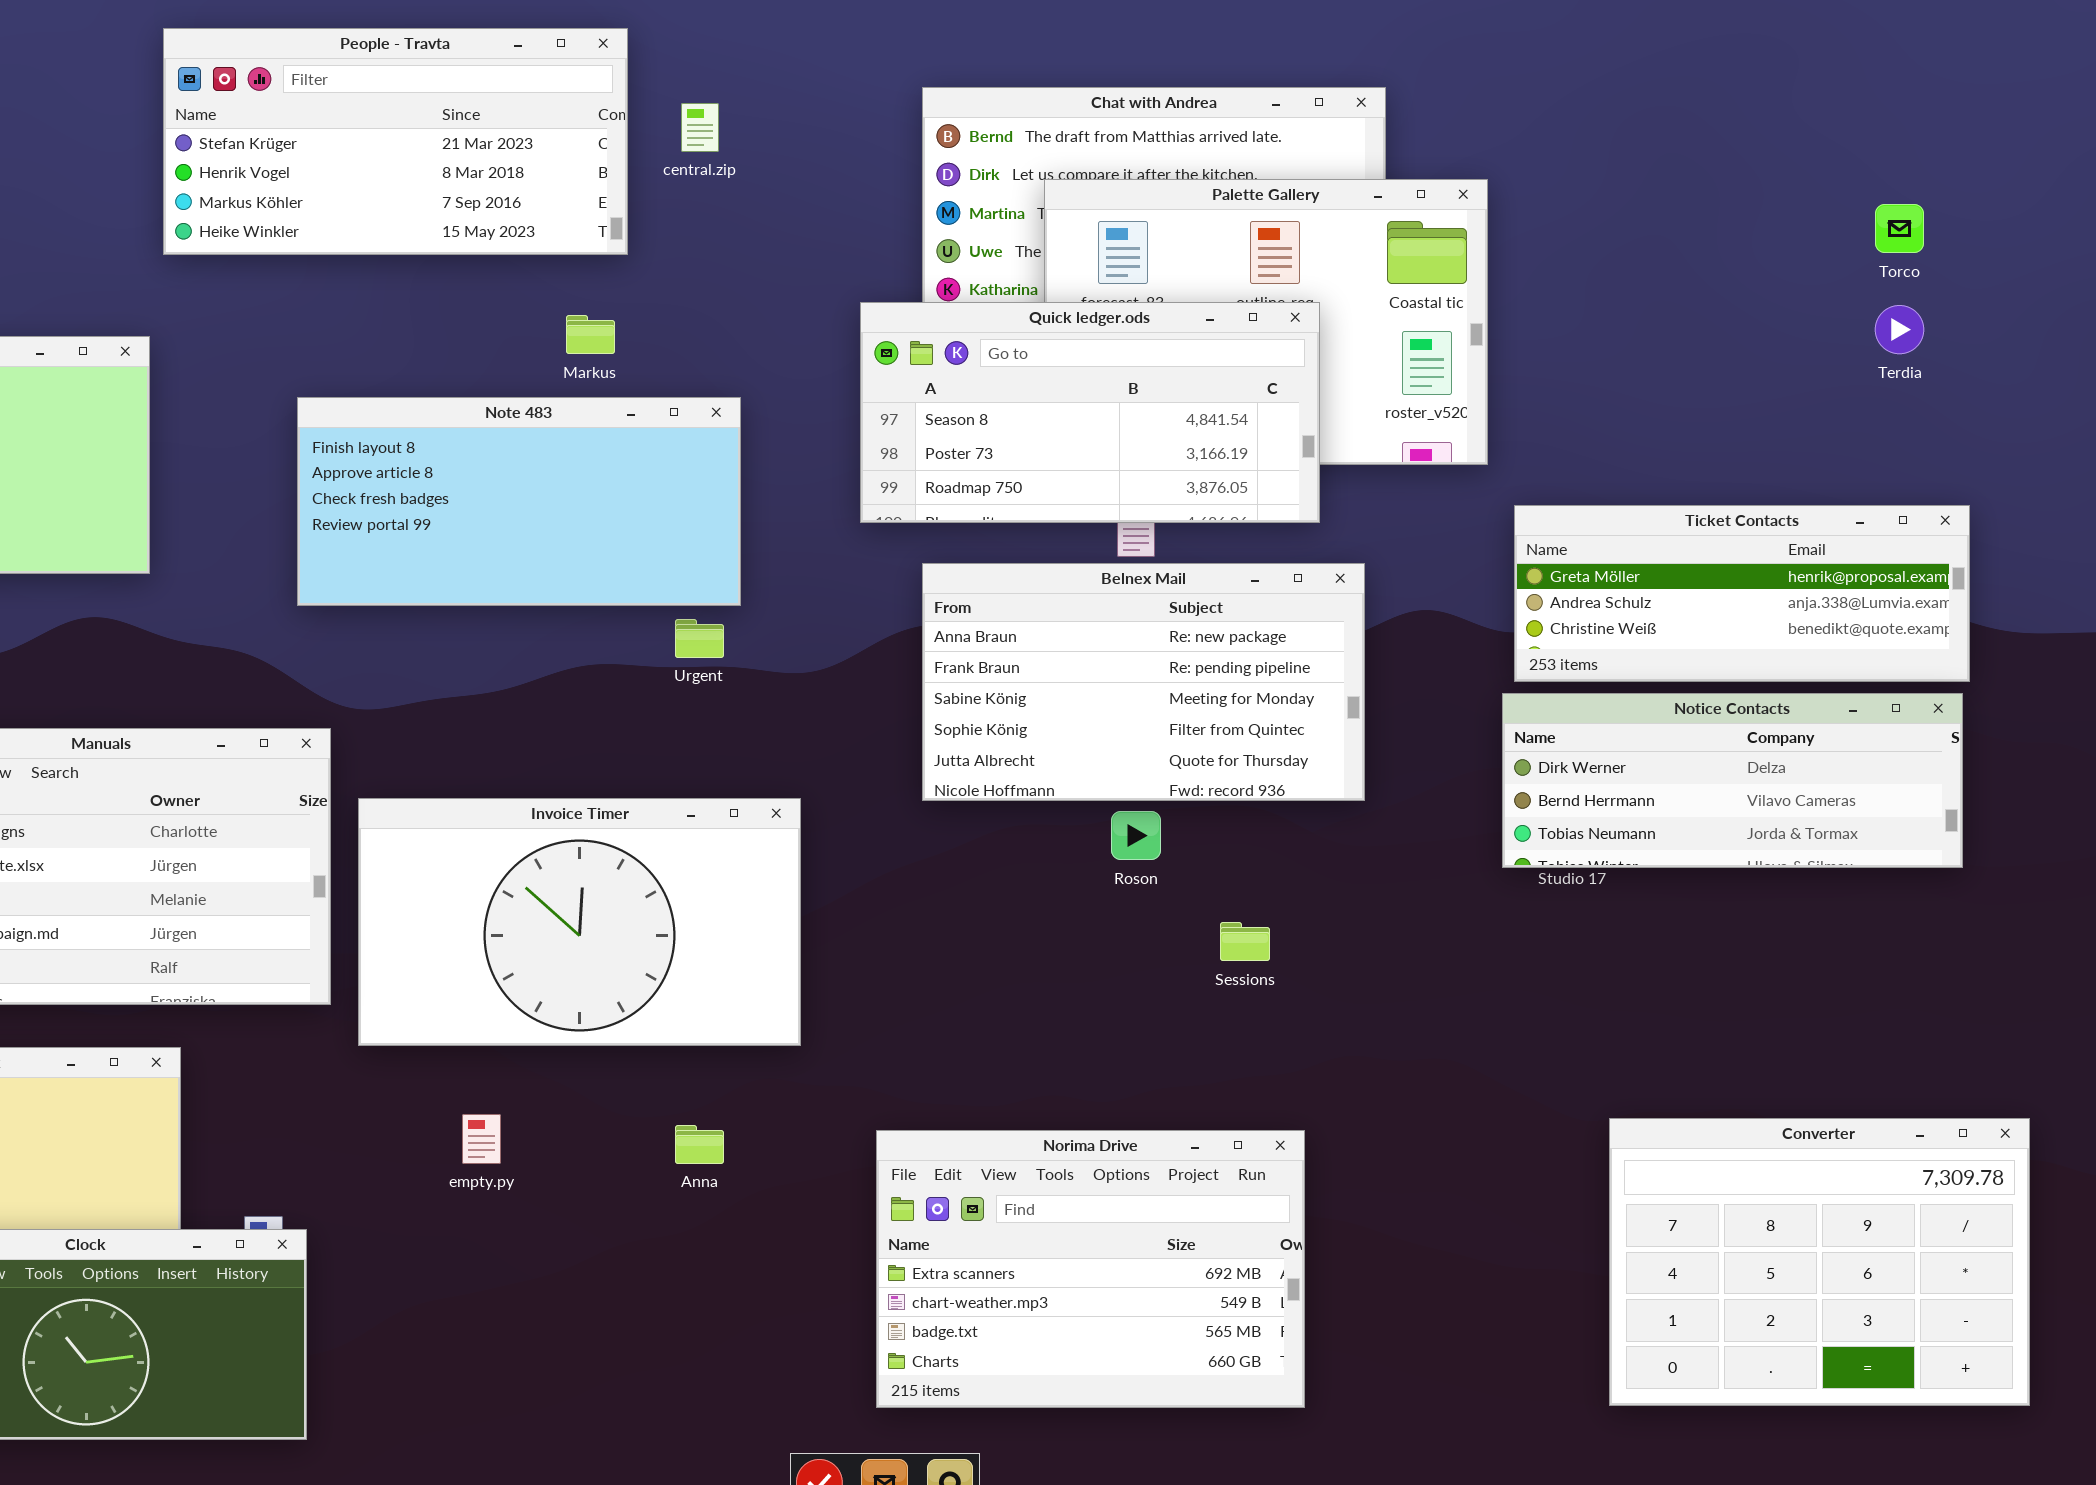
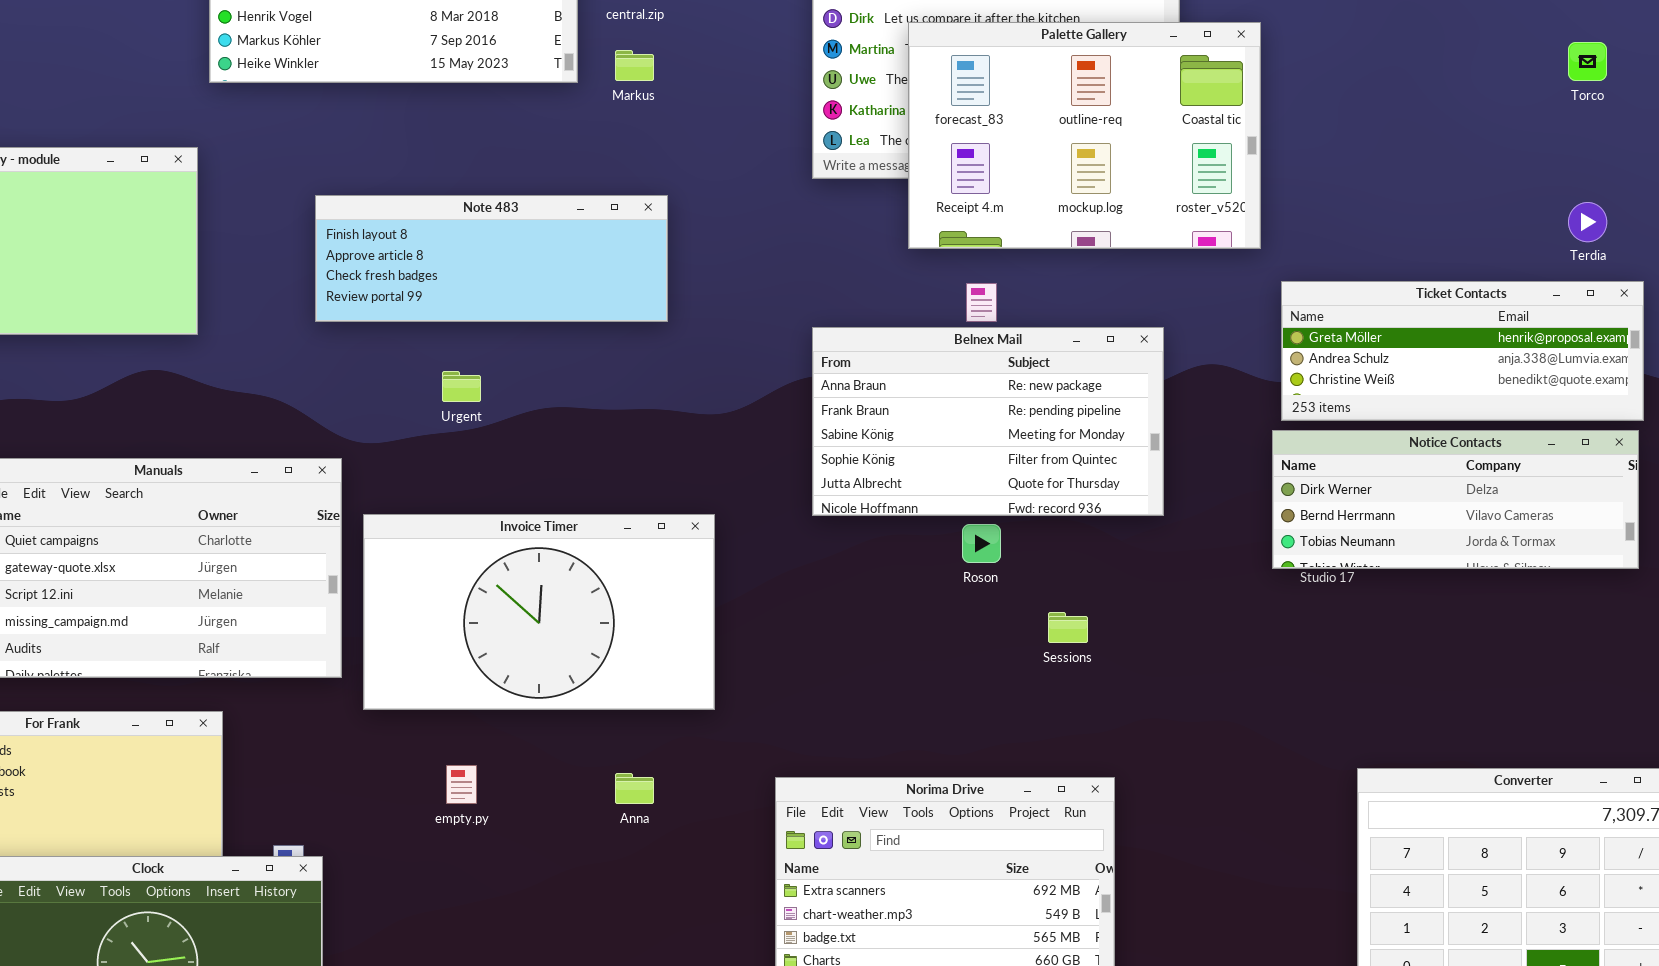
Quick ledger.ods: [860,302,1320,523] -> none, closed
Terdia: [1875,305,1924,354] -> [1568,202,1607,242], moved
Markus: [566,315,615,354] -> [615,50,654,81], moved
Note 483: [297,397,741,606] -> [315,195,668,322], resized
Urgent: [675,619,724,658] -> [442,371,481,402], moved

